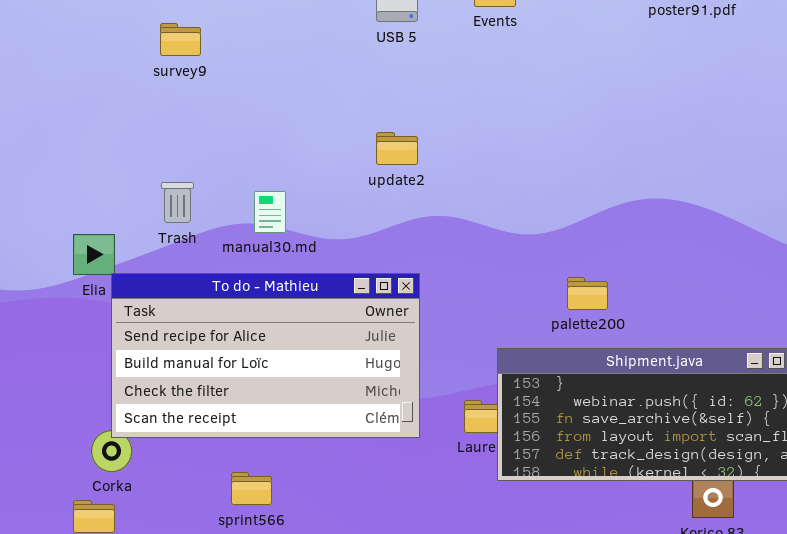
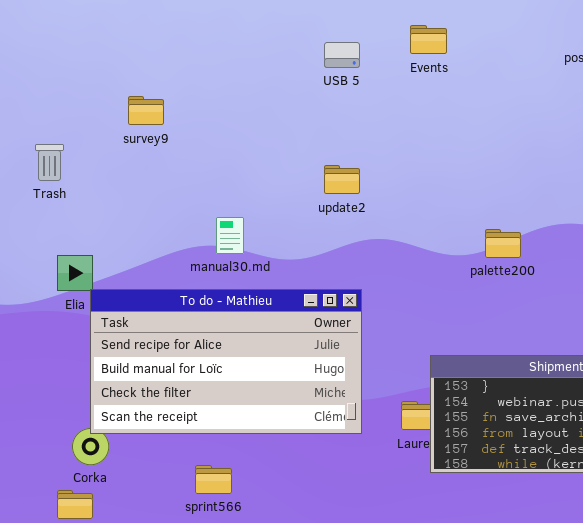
survey9: [160,23,201,56] -> [128,96,164,125], moved
Trash: [161,182,194,223] -> [35,144,64,181], moved
palette200: [567,277,608,310] -> [485,229,521,258], moved

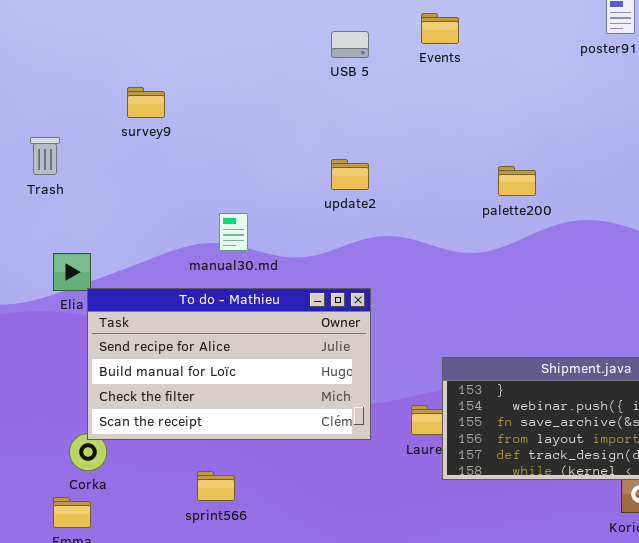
palette200: [485,229,521,258] -> [498,166,536,196], moved

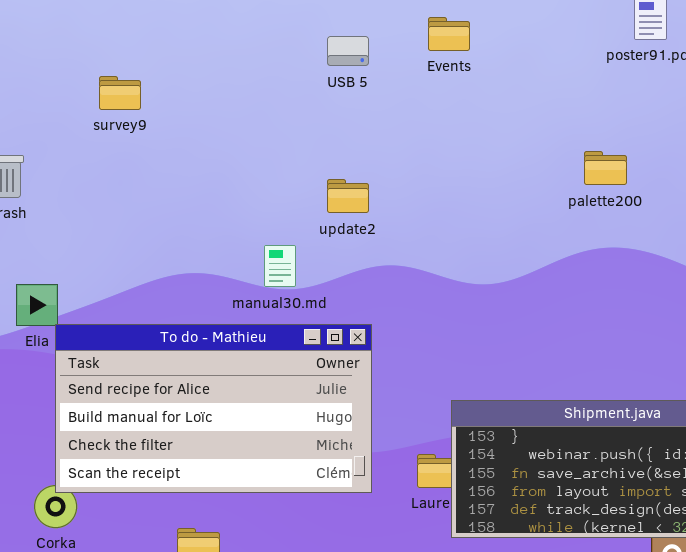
survey9: [127,87,165,118] -> [99,76,141,110], moved
palette200: [498,166,536,196] -> [584,151,627,185], moved
manual30.md: [219,213,248,251] -> [264,245,296,287], moved

